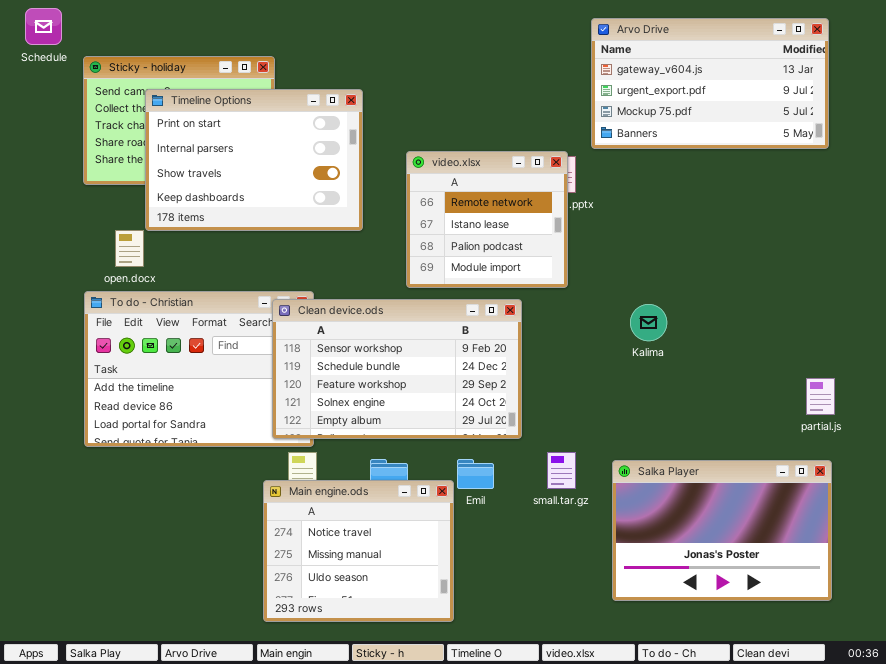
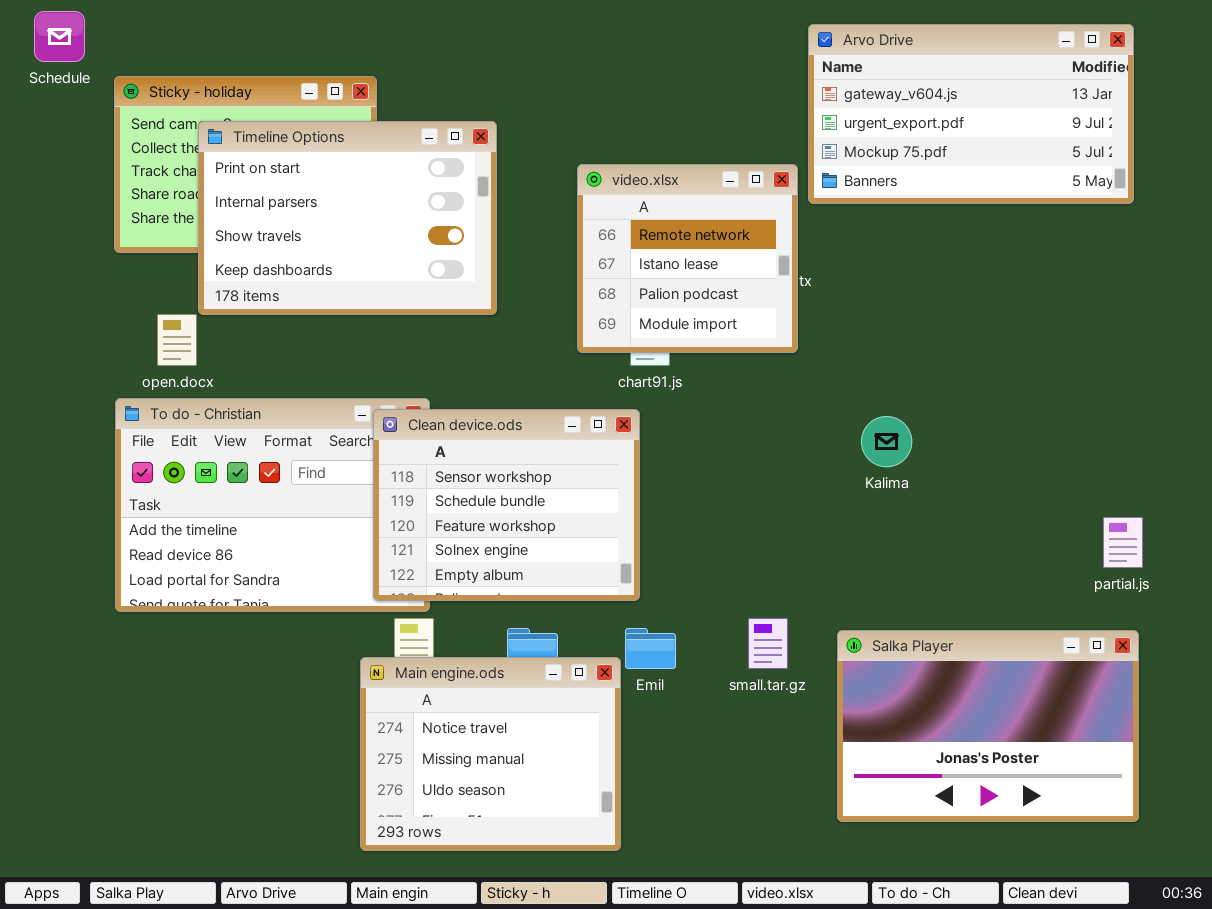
video.xlsx: [406,151,568,288] -> [577,164,798,353], moved
Clean device.ods: [272,299,522,439] -> [373,409,640,601], resized

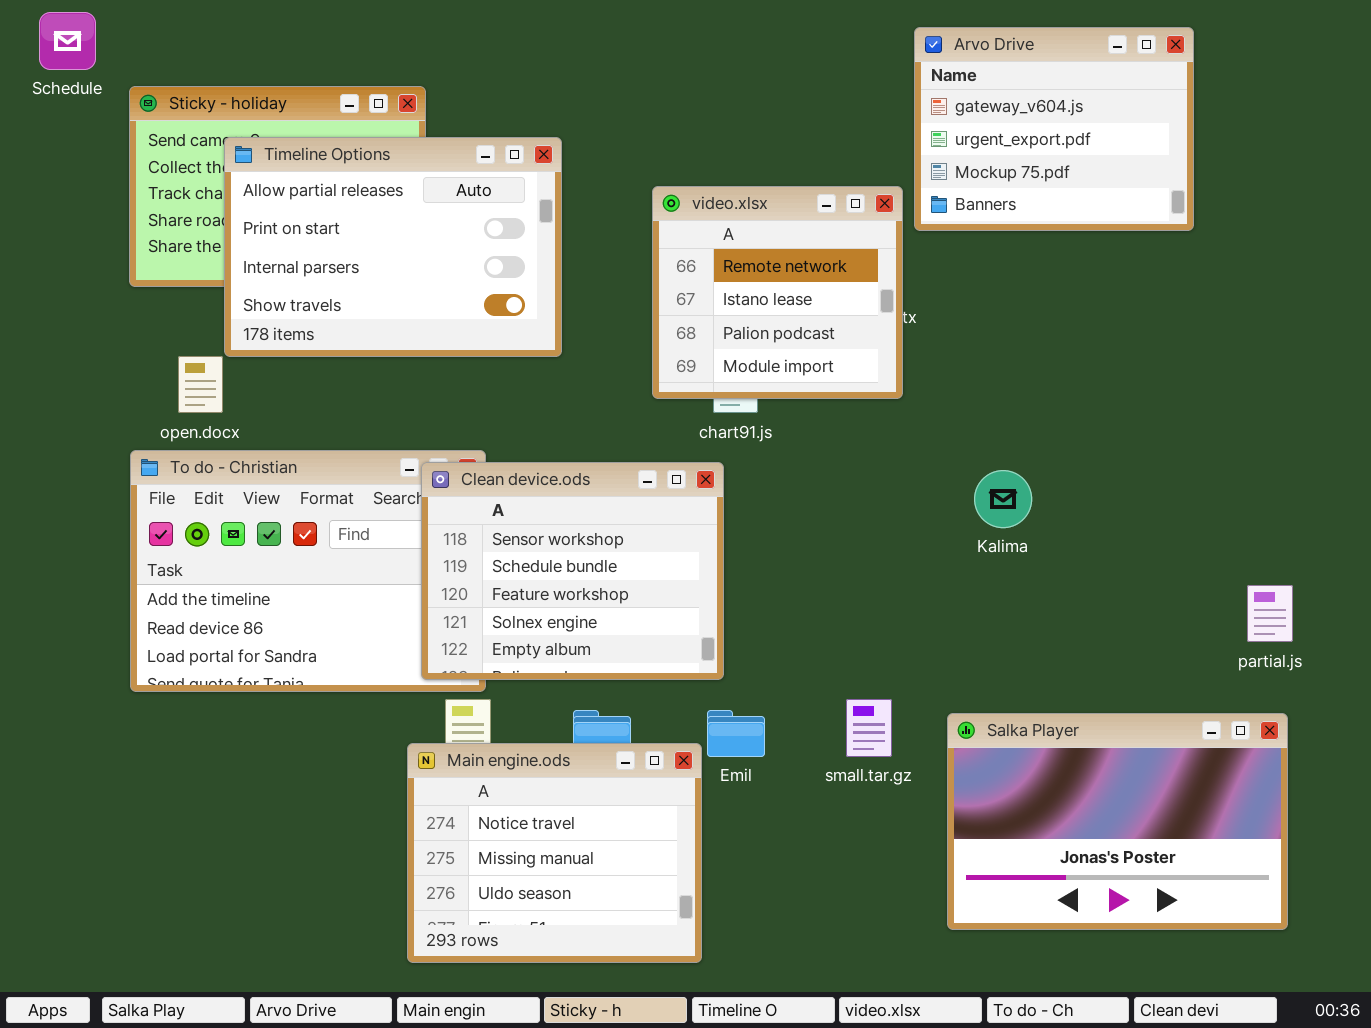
Arvo Drive: [808,24,1134,204] -> [914,27,1194,231], resized
Timeline Options: [198,121,497,315] -> [224,137,562,357], scrolled up 1 row

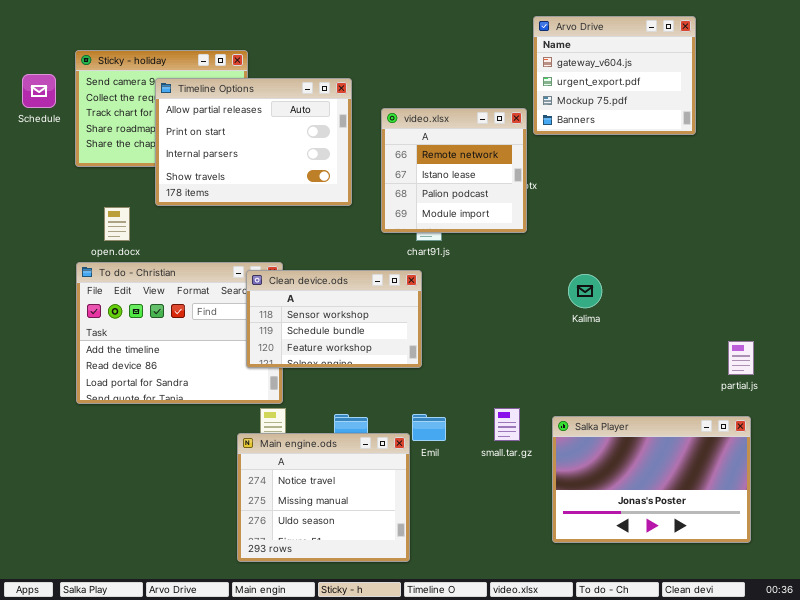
Schedule: [39,12,96,70] -> [22,74,56,108], moved
Timeline Options: [224,137,562,357] -> [155,78,352,206], moved
Clean device.ods: [421,462,724,680] -> [246,270,422,368], resized

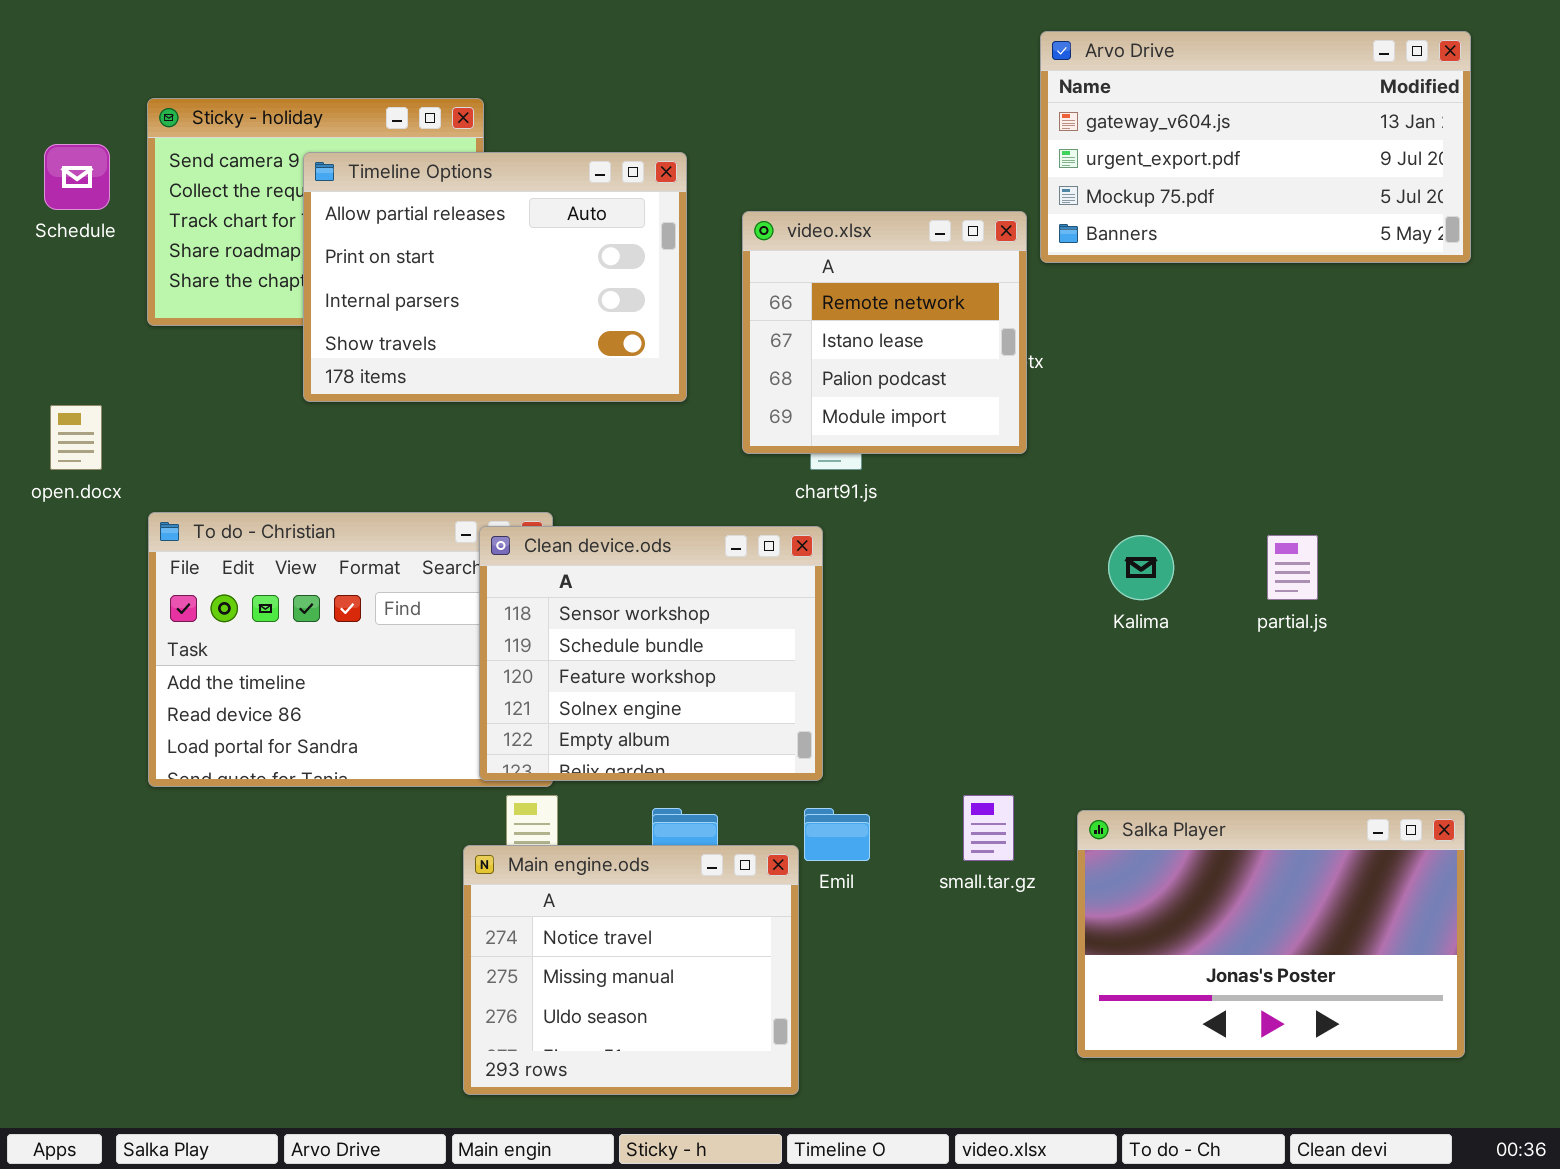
Arvo Drive: [533,16,696,135] -> [1040,31,1471,263], resized
open.docx: [104,207,130,241] -> [50,405,102,470], moved
Clean device.ods: [246,270,422,368] -> [479,526,823,781], resized
partial.js: [728,341,754,375] -> [1267,535,1318,600], moved

